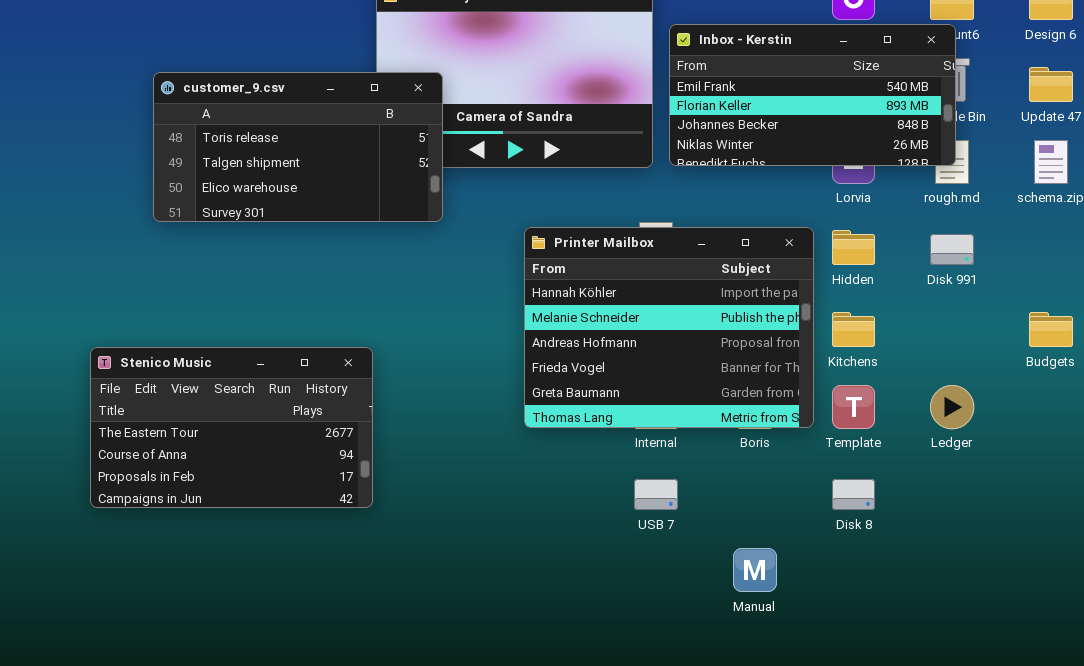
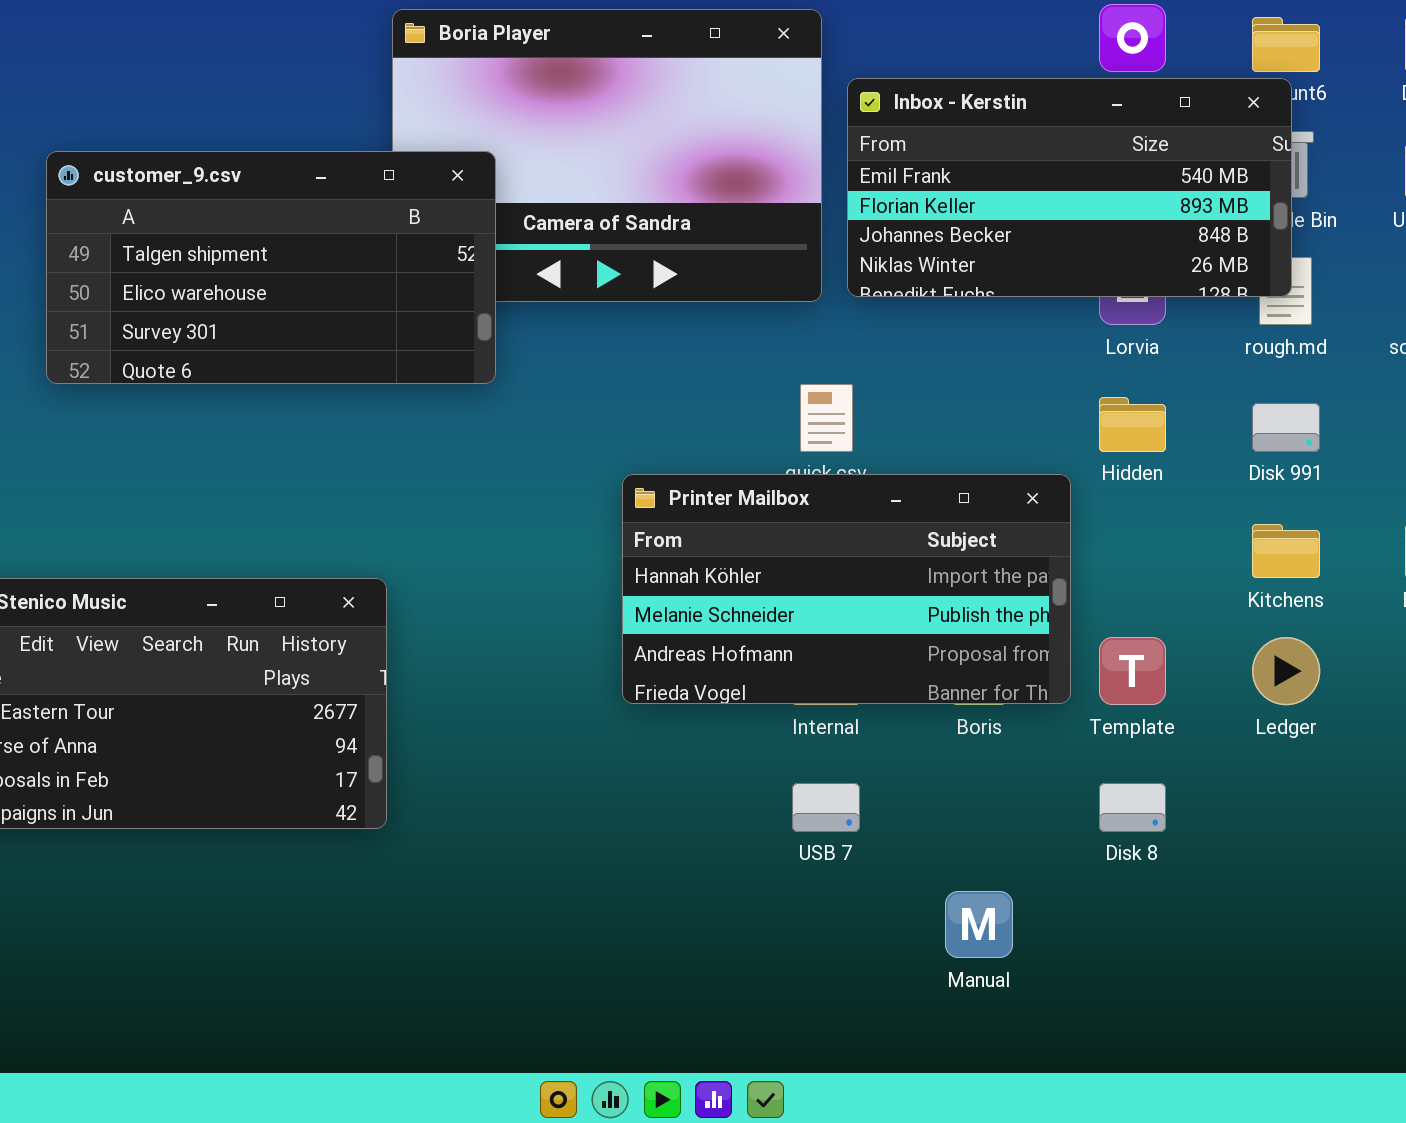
customer_9.csv: [153,72,443,222] -> [46,151,496,384], scrolled down 1 row
Printer Mailbox: [524,227,814,428] -> [622,474,1071,704], resized
Kitchens: [832,312,875,347] -> [1252,524,1320,578], moved

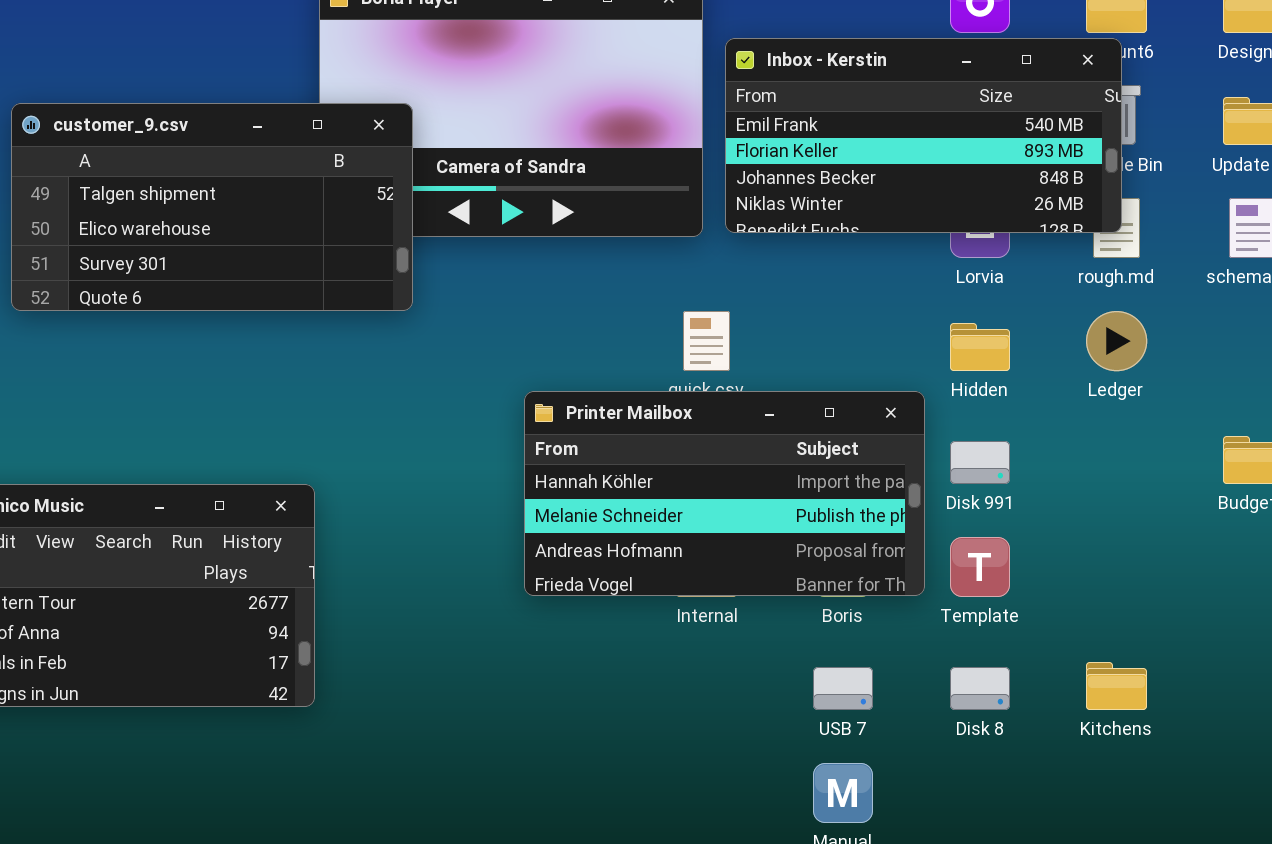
Disk 991: [1252,403,1320,452] -> [950,441,1010,484], moved
Kitchens: [1252,524,1320,578] -> [1086,662,1147,710], moved
Ledger: [1252,637,1320,705] -> [1086,311,1147,371], moved
USB 7: [792,783,860,832] -> [813,667,873,710], moved

